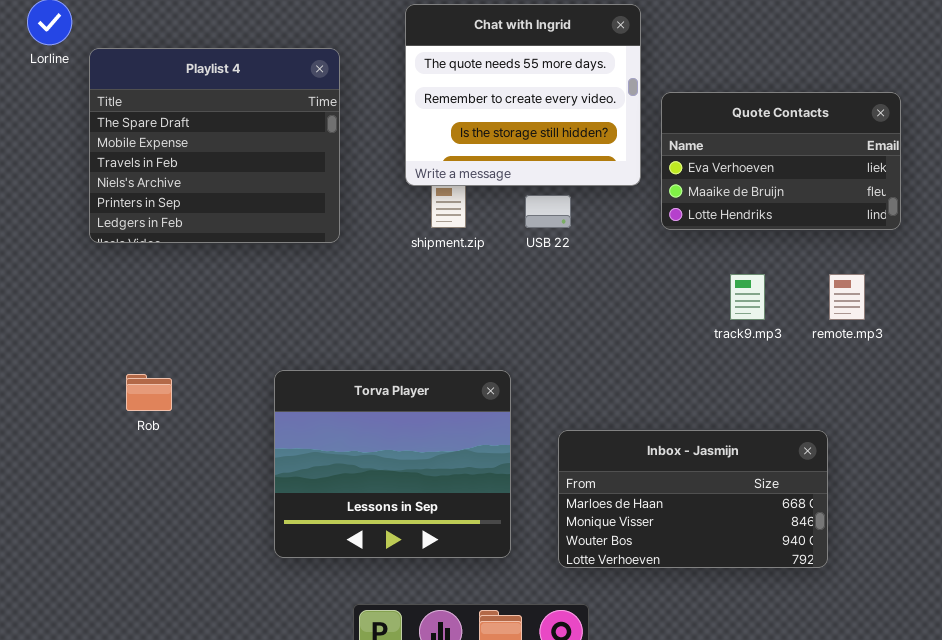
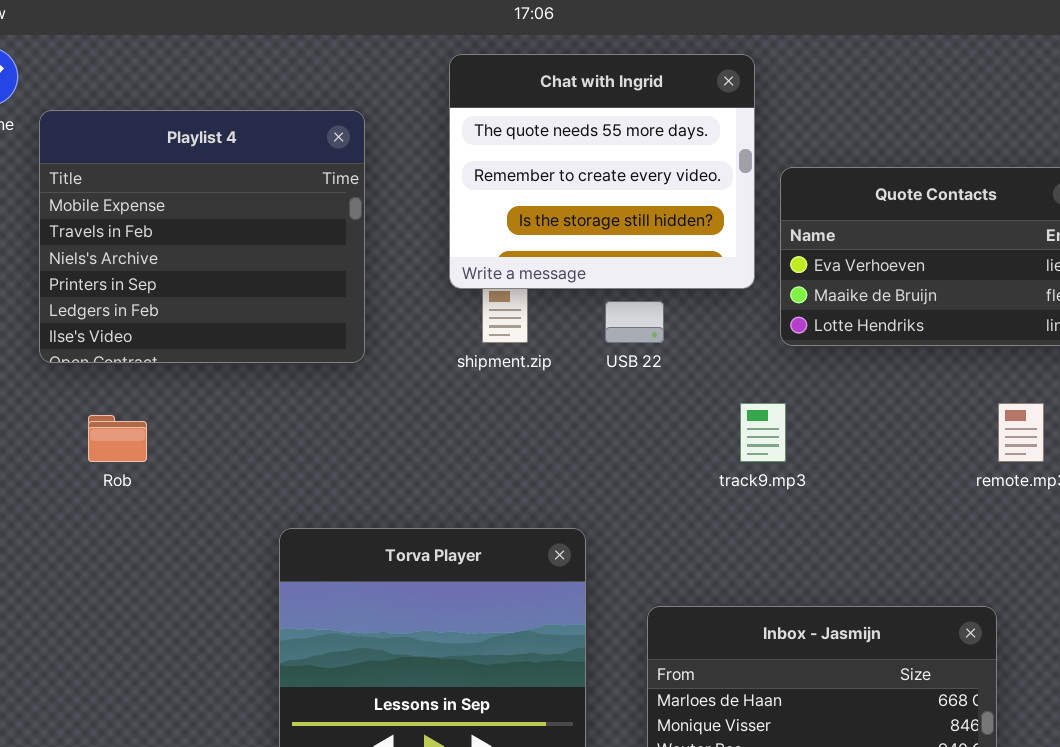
Playlist 4: [89,48,340,243] -> [39,110,365,363], scrolled down 1 row
track9.mp3: [730,274,765,320] -> [740,403,786,462], moved
Rob: [126,374,172,411] -> [88,415,147,462], moved

